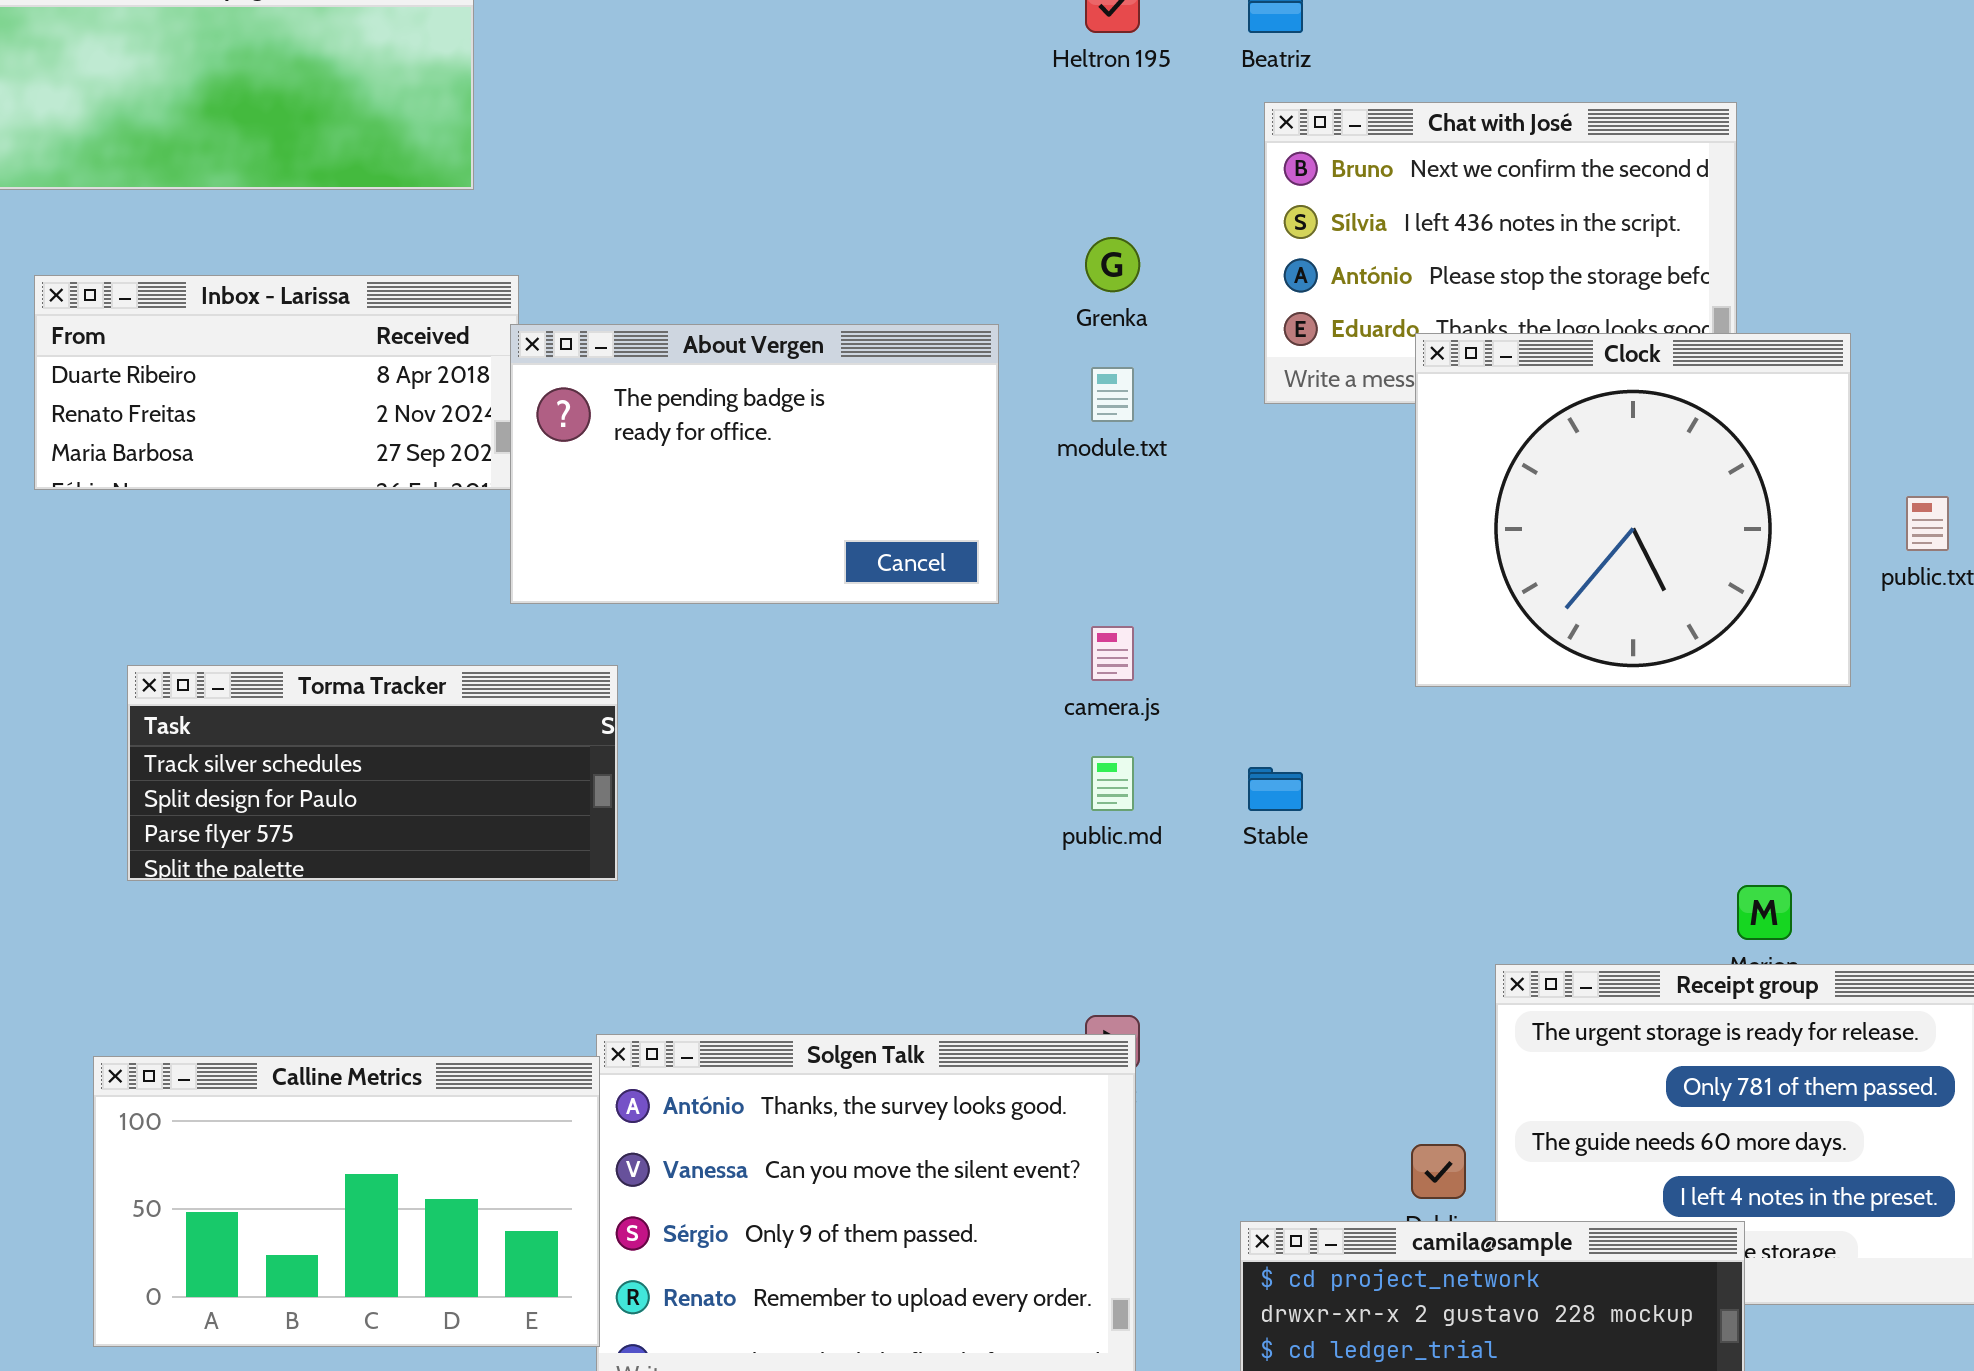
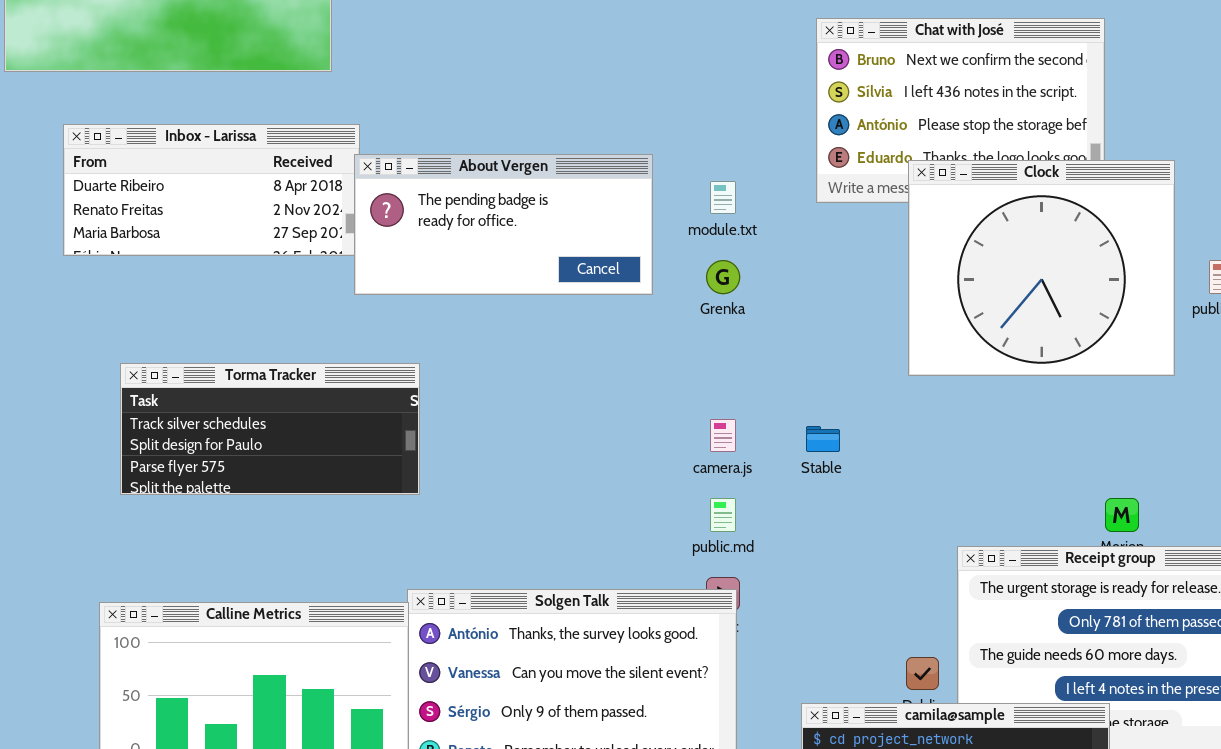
Grenka: [1085,237,1140,292] -> [706,260,740,294], moved
About Vergen: [510,324,999,604] -> [354,154,653,295], resized
camera.js: [1091,626,1134,681] -> [710,419,736,452], moved
public.md: [1091,756,1134,811] -> [710,498,736,532], moved

